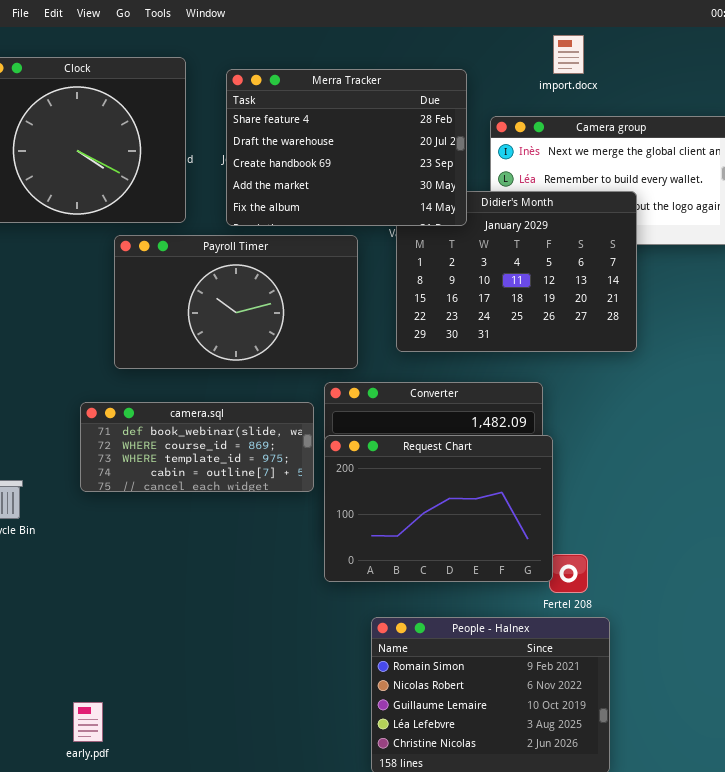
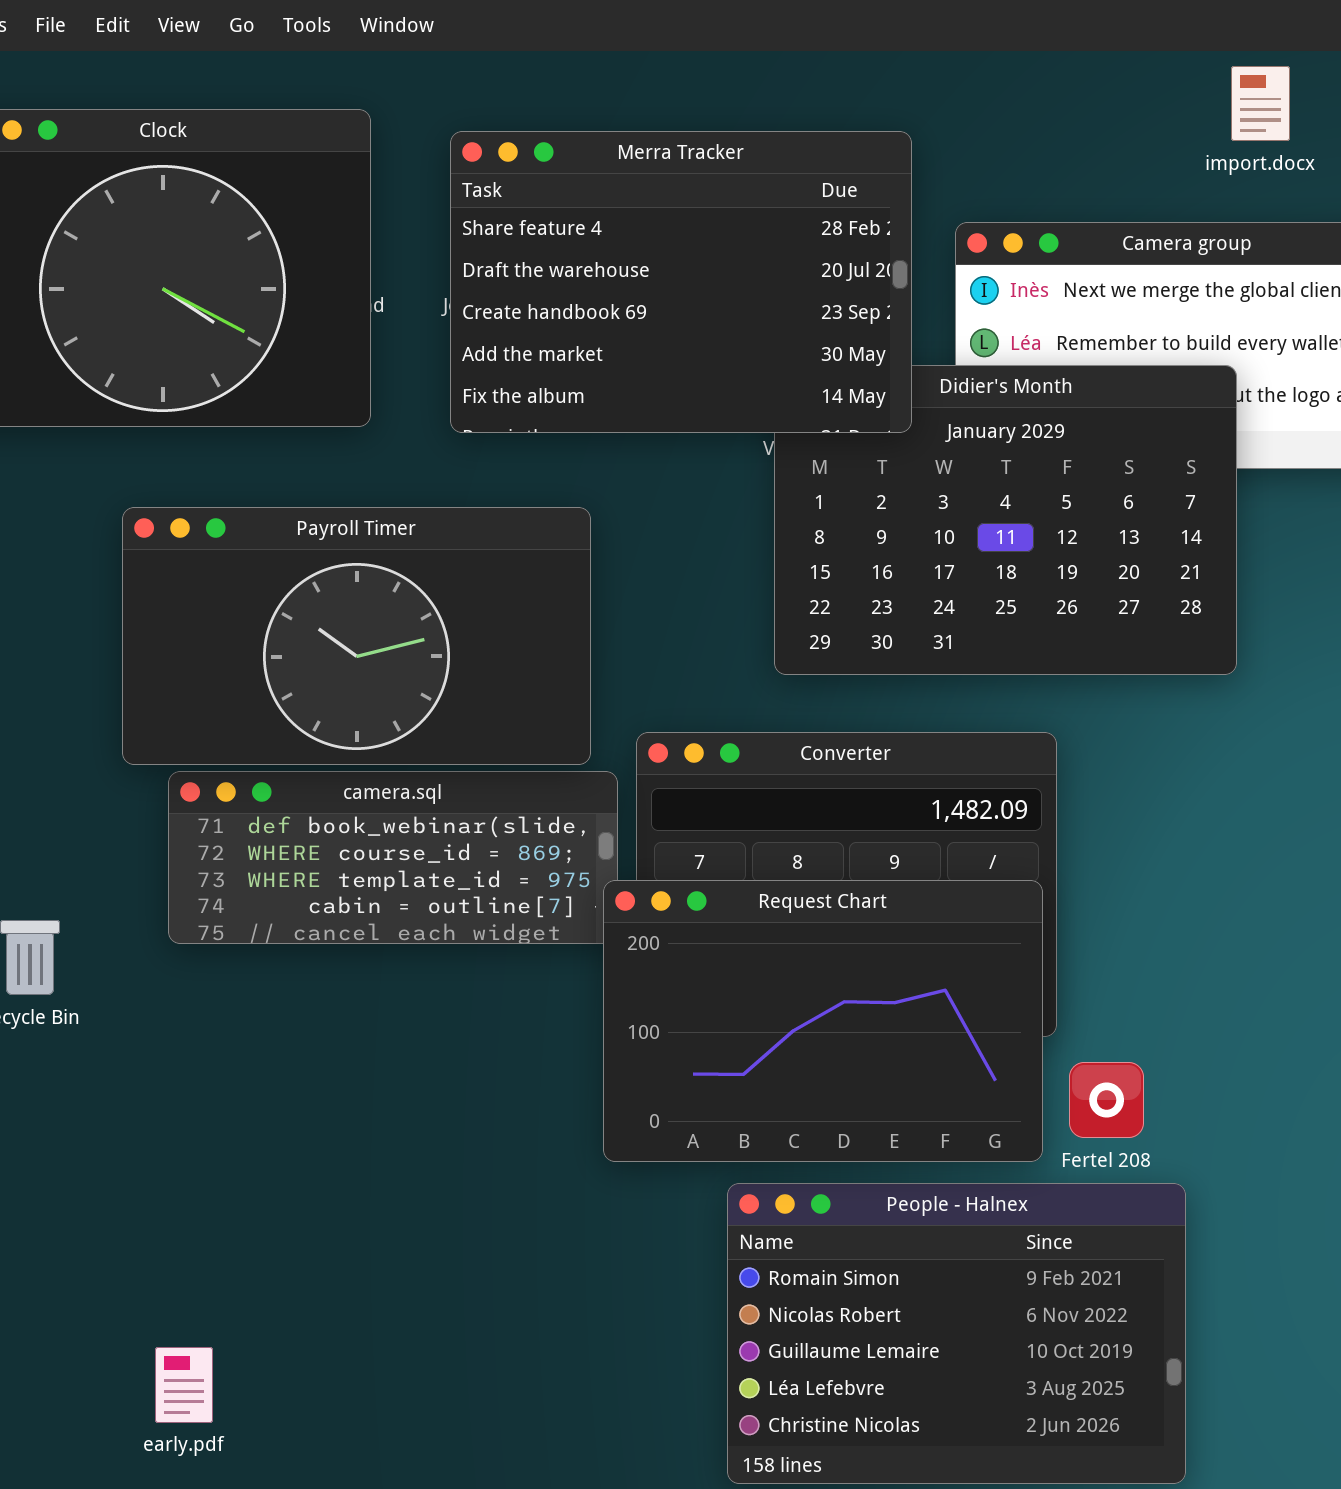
import.docx: [553,35,584,74] -> [1231,66,1290,141], moved
Payroll Timer: [114,235,358,369] -> [122,507,591,765], moved
Request Chart: [324,435,553,582] -> [603,880,1043,1162], moved

